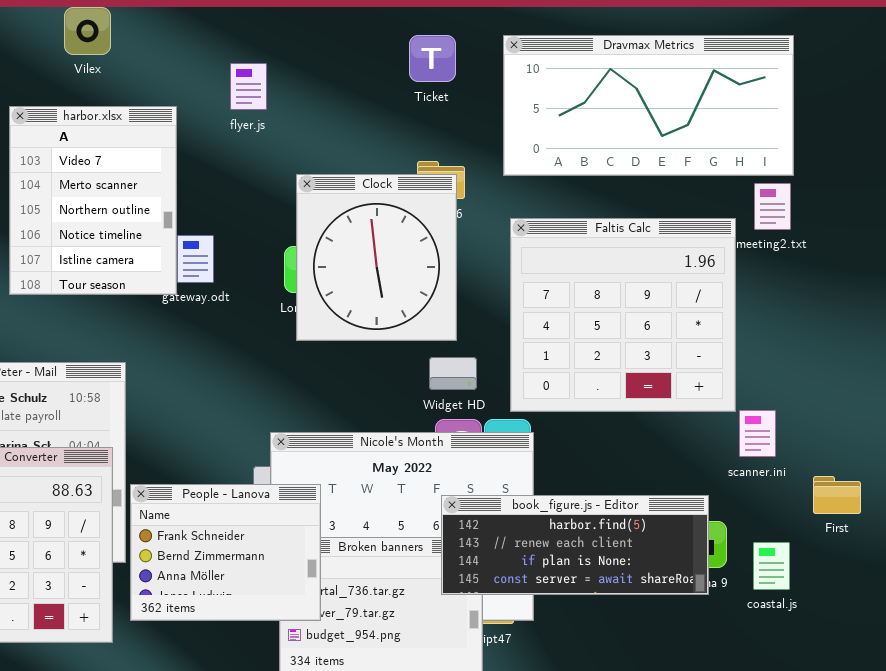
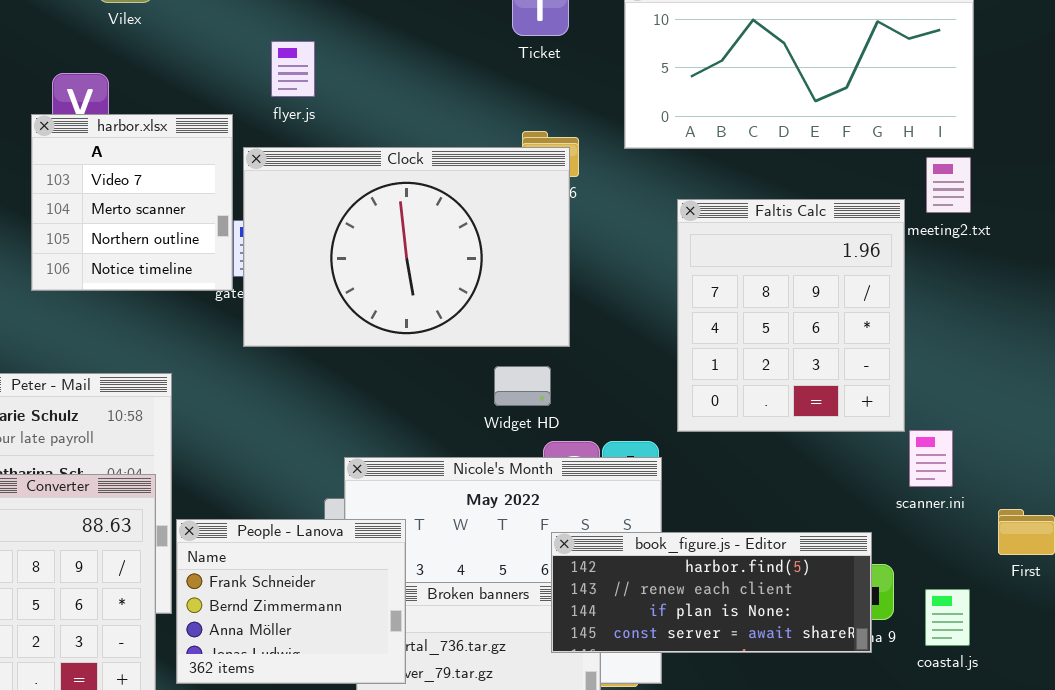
flyer.js: [230,63,267,110] -> [271,41,315,97], moved
harbor.xlsx: [9,106,177,295] -> [31,114,233,291], resized
Clock: [296,174,457,341] -> [243,147,570,347], resized
Faltis Calc: [510,218,736,412] -> [677,199,905,432], resized
Widget HD: [429,357,477,390] -> [494,366,551,406], moved

